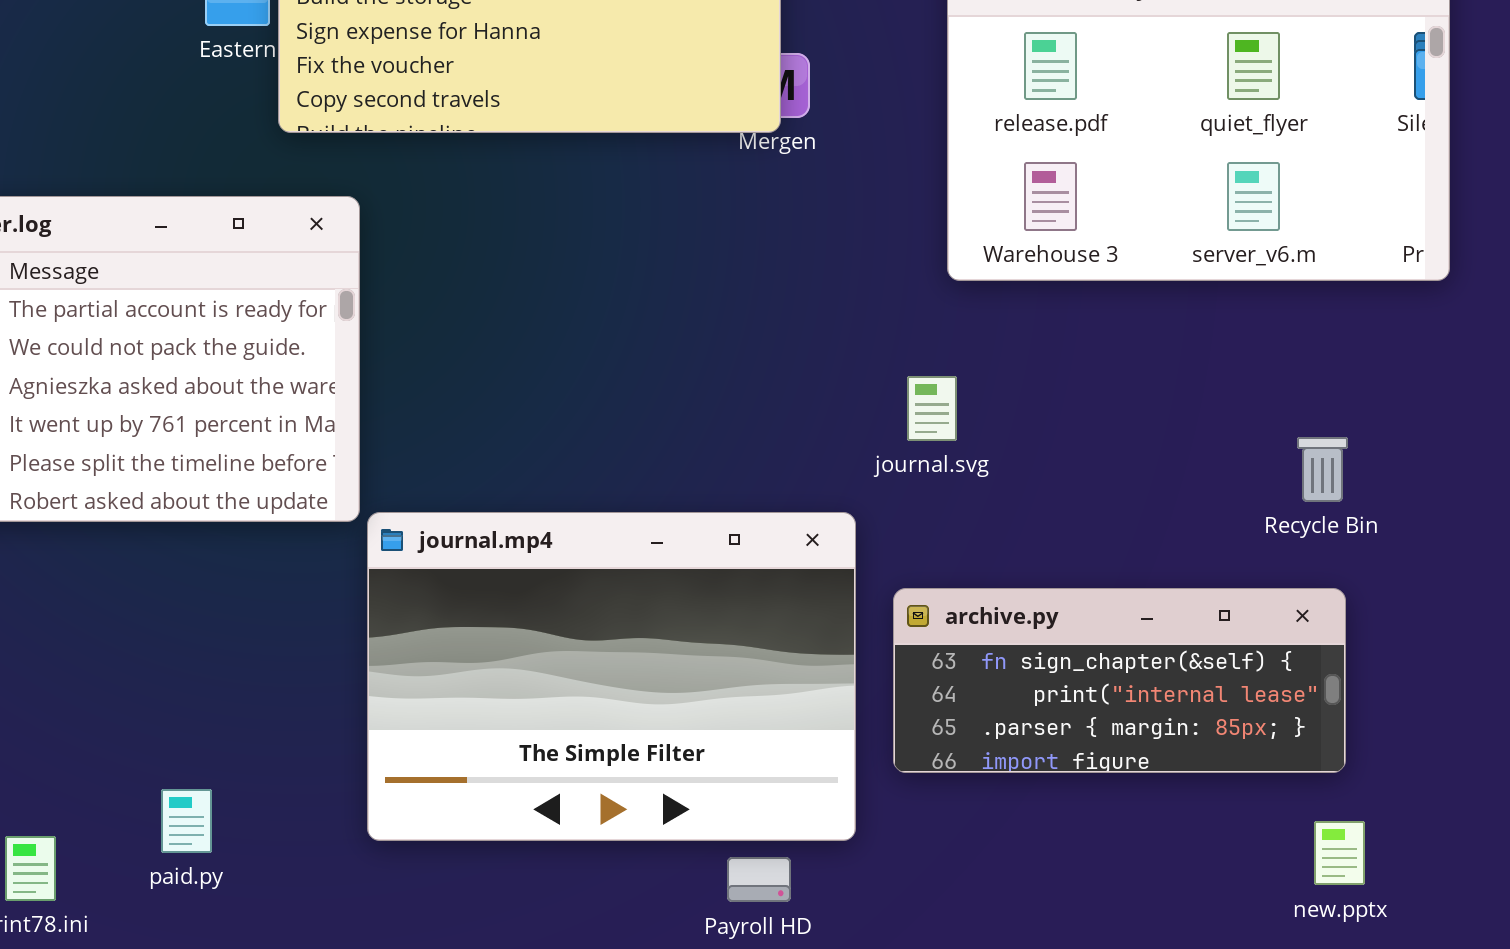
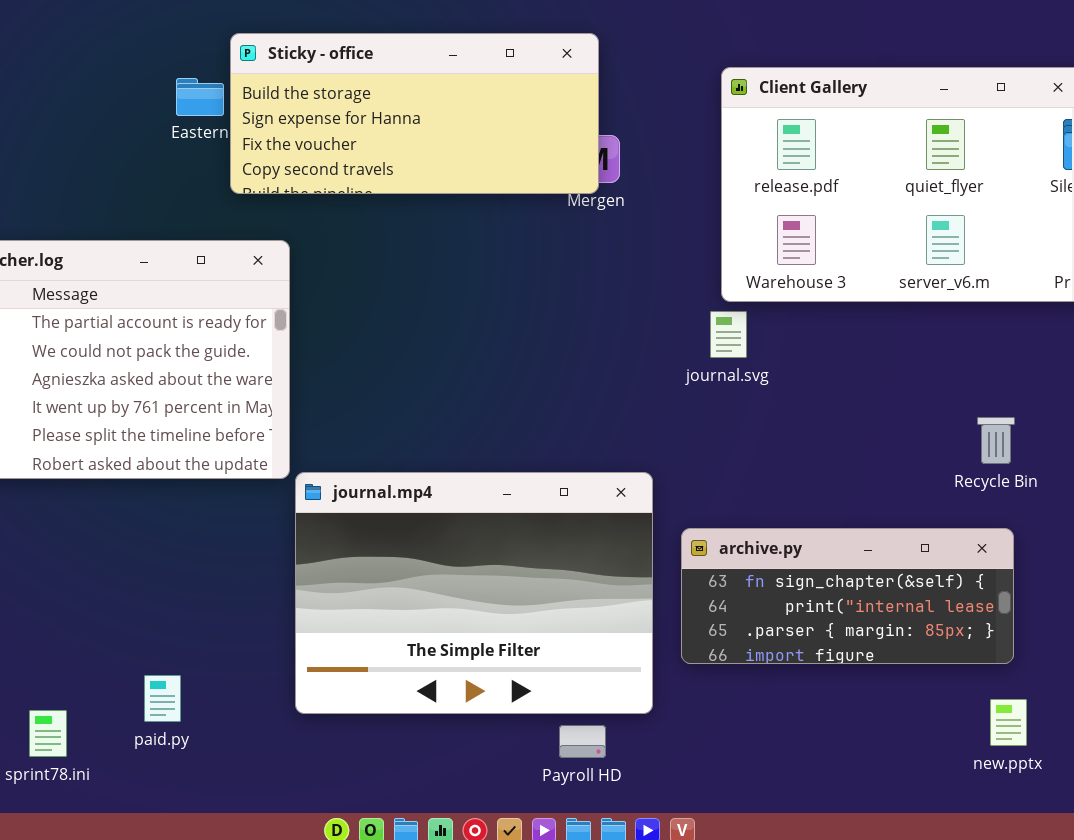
journal.svg: [907,376,957,441] -> [710,311,747,358], moved

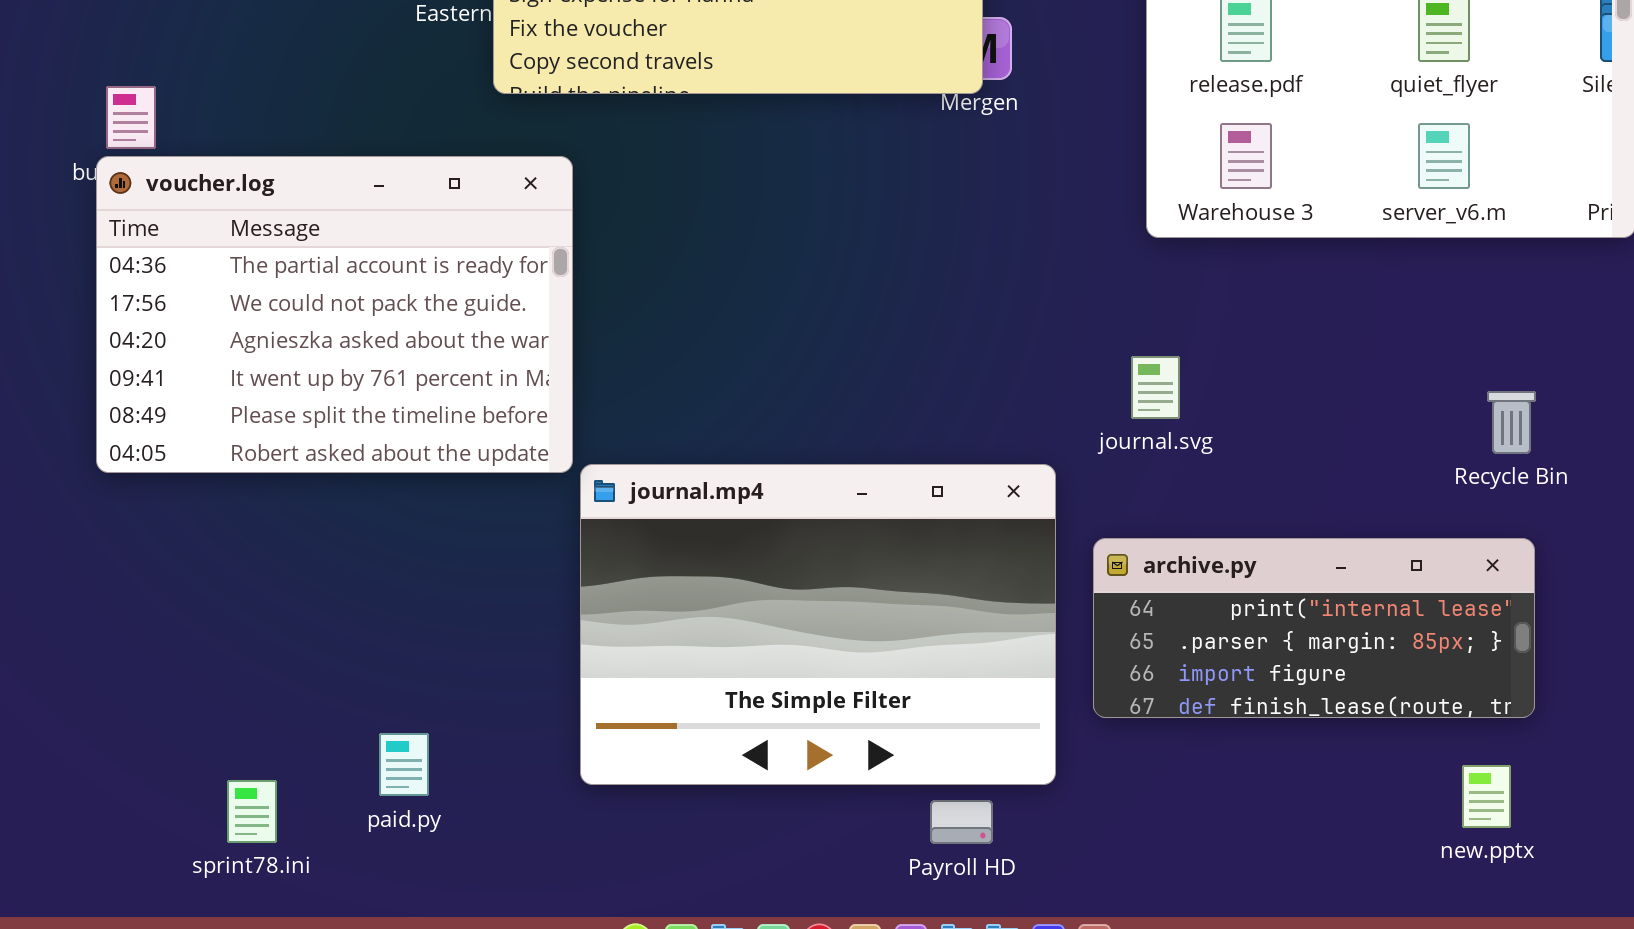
journal.svg: [710,311,747,358] -> [1131,356,1180,419], moved
archive.py: [681,528,1014,664] -> [1093,538,1535,718], scrolled down 1 row
new.pptx: [990,699,1027,746] -> [1462,765,1511,828], moved

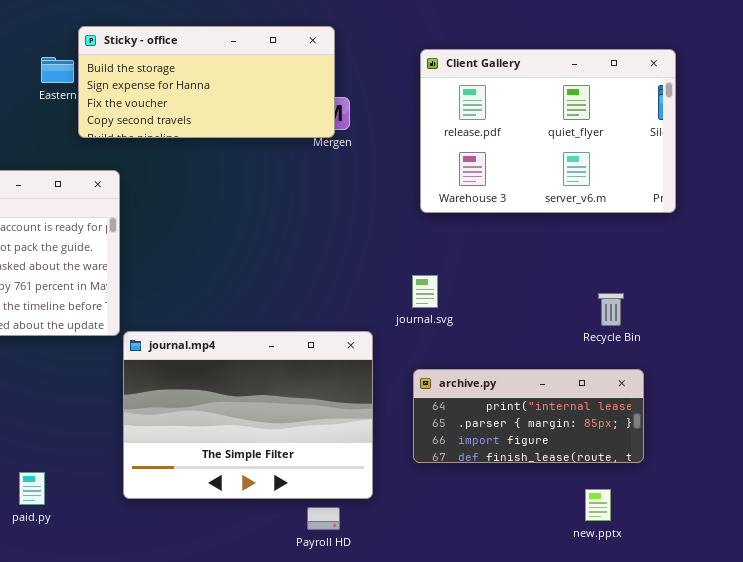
archive.py: [1093,538,1535,718] -> [413,369,644,463], moved

